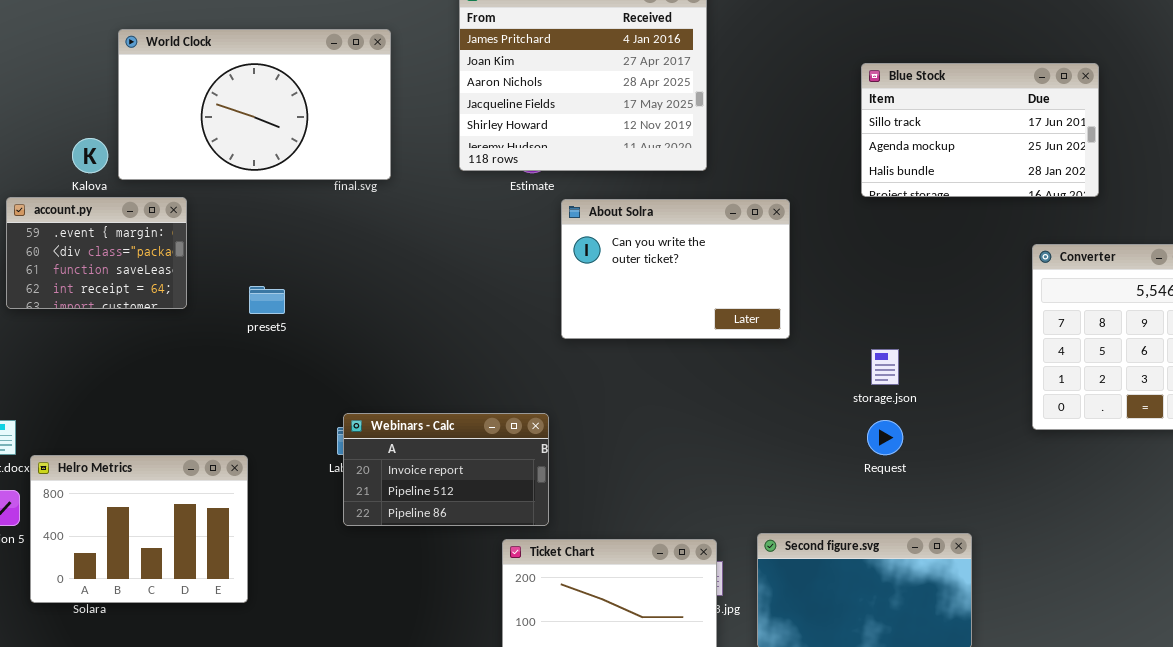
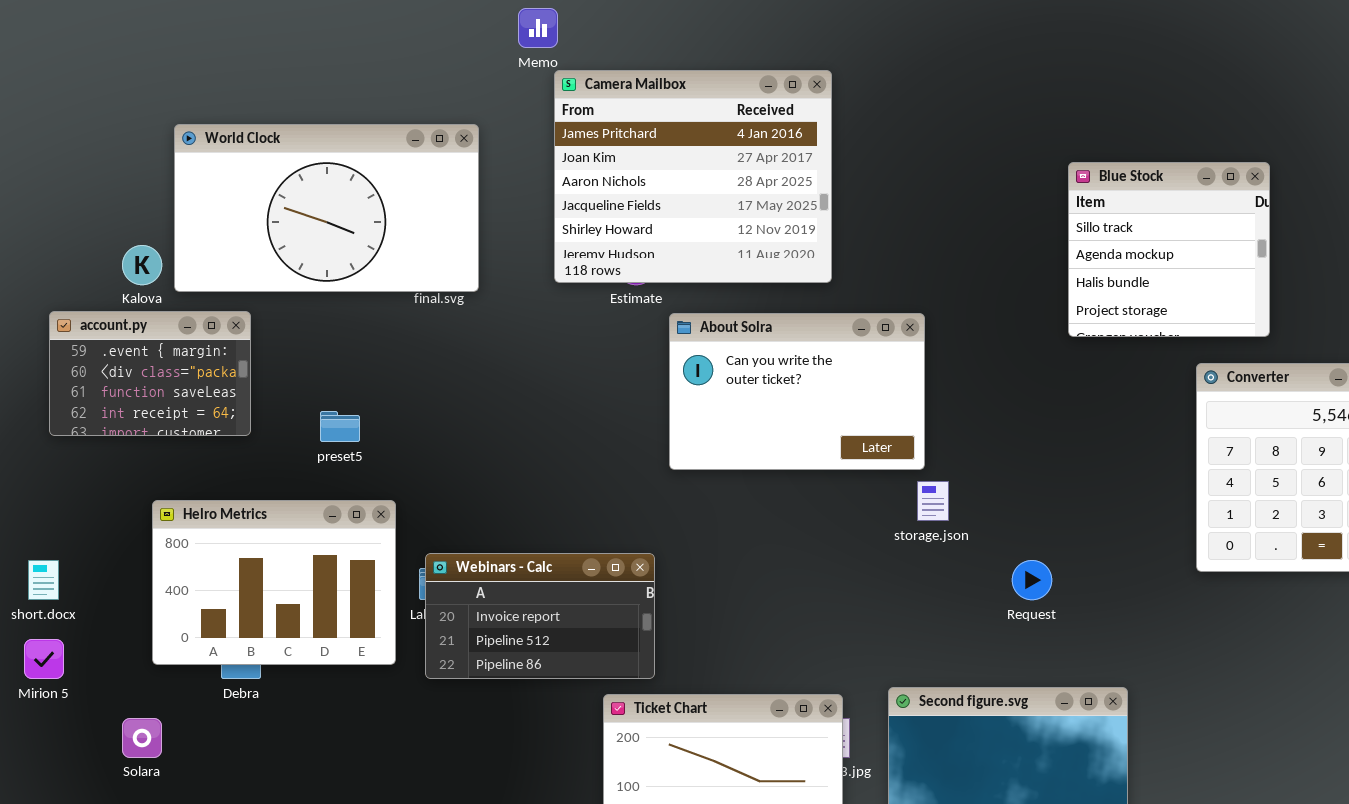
Blue Stock: [861,63,1099,197] -> [1068,162,1270,337], resized
storage.json: [871,349,899,385] -> [917,481,949,521], moved
Helro Metrics: [30,455,248,603] -> [152,500,396,665], moved

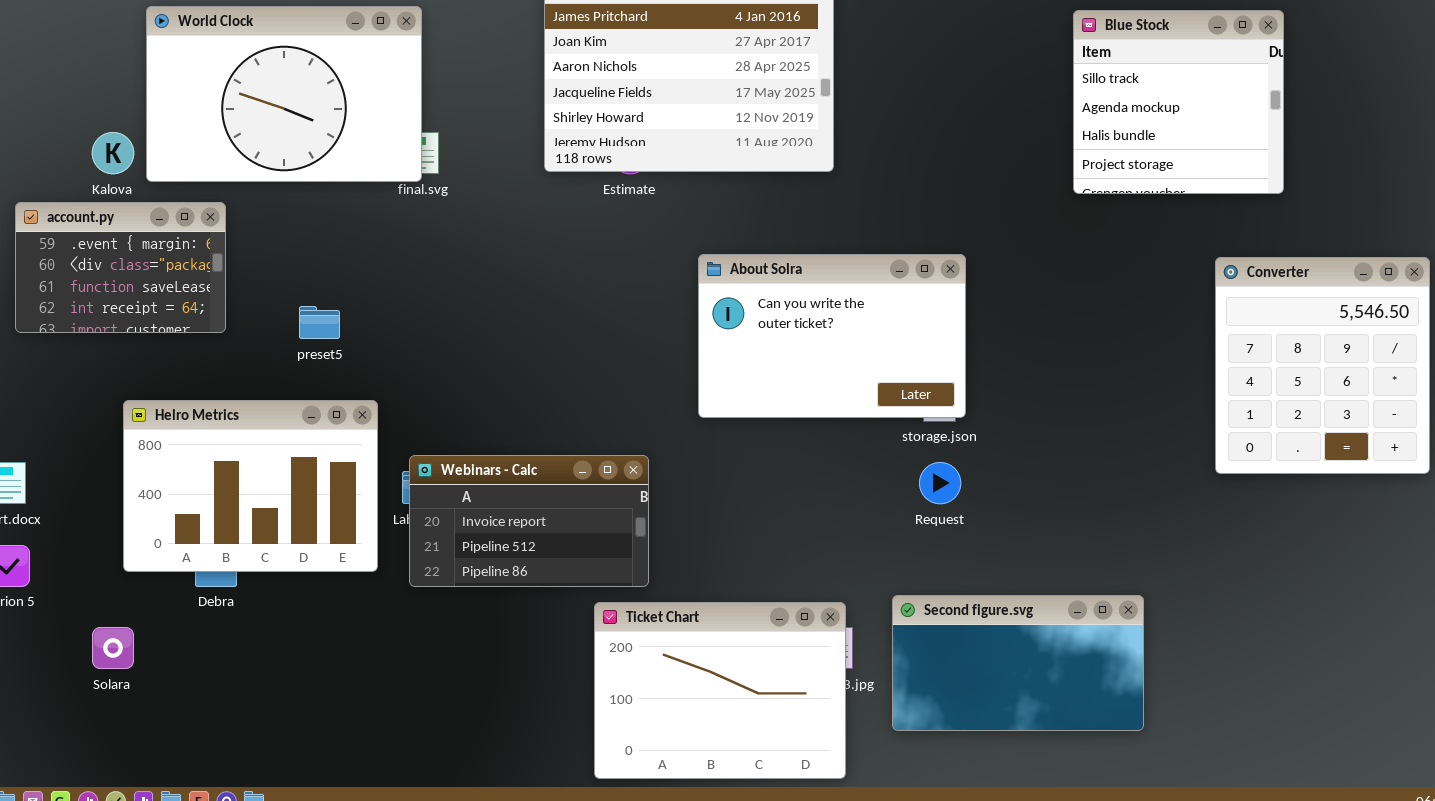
World Clock: [174,124,479,292] -> [146,6,422,182], resized
Blue Stock: [1068,162,1270,337] -> [1073,10,1284,194], moved
About Solra: [669,313,925,470] -> [698,254,966,418], moved
Request: [1012,560,1052,600] -> [919,462,961,504], moved

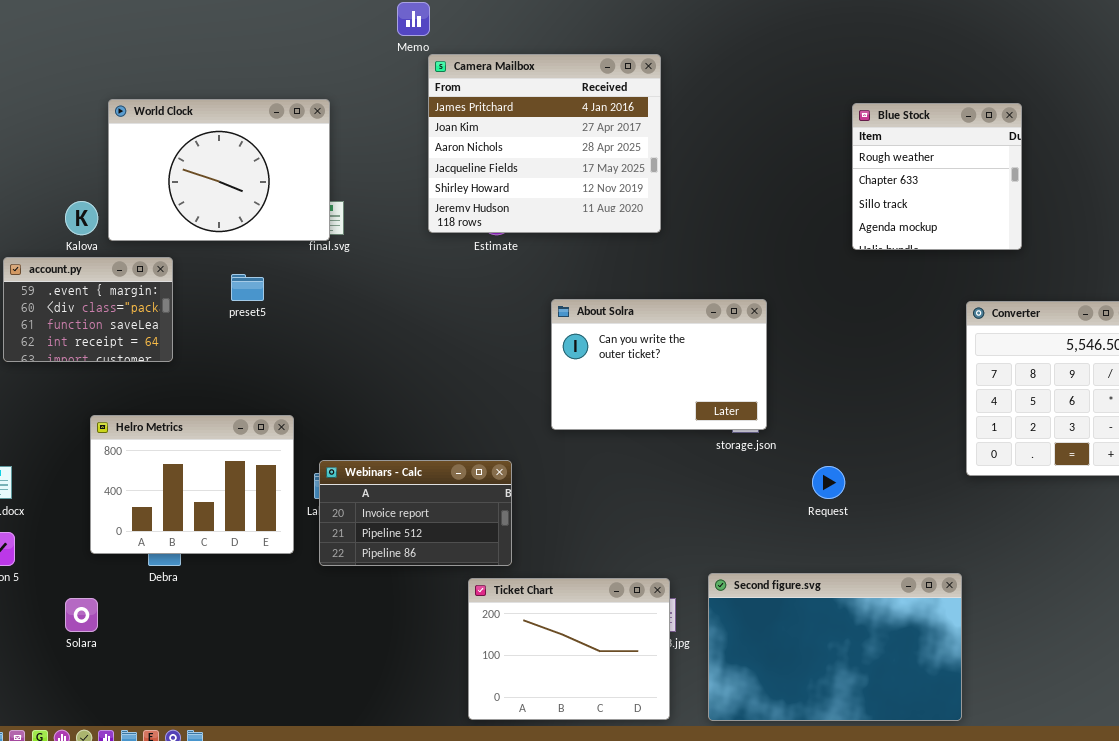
Blue Stock: [1073,10,1284,194] -> [852,103,1022,250], scrolled up 2 rows
preset5: [299,306,340,339] -> [231,274,264,301], moved
Request: [919,462,961,504] -> [812,466,845,499], moved
Second figure.svg: [892,595,1144,731] -> [708,573,962,721], resized

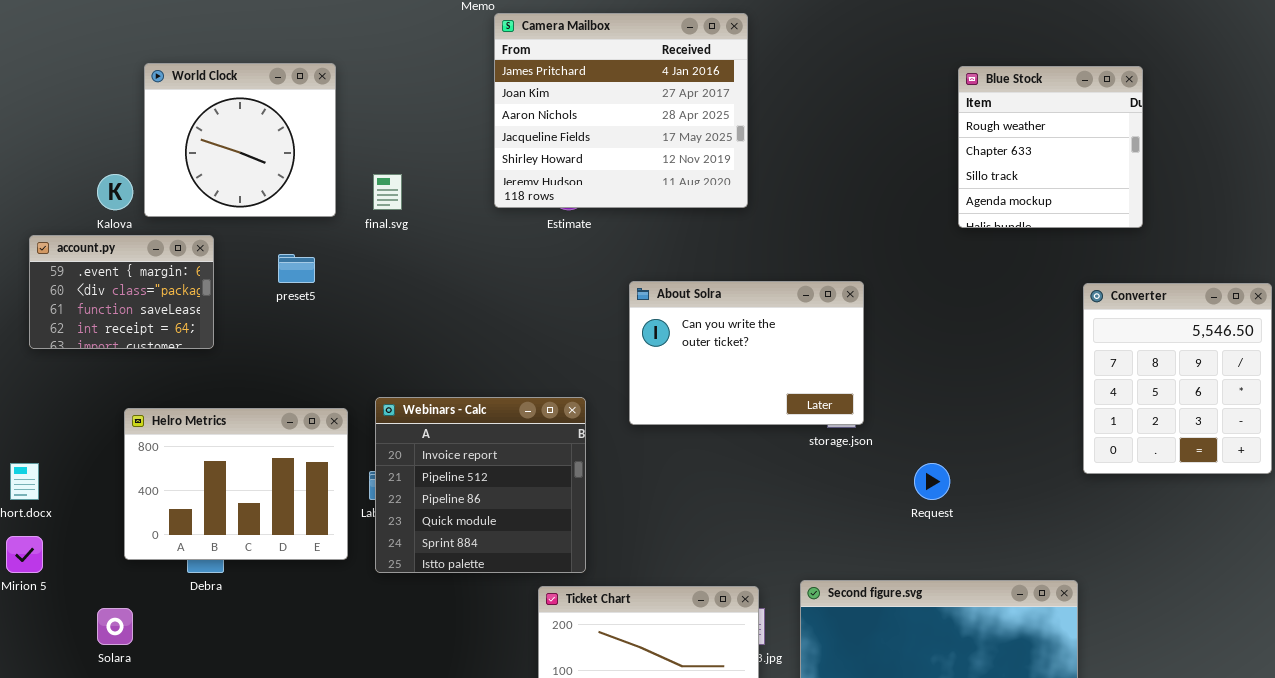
World Clock: [108,99,330,241] -> [144,63,336,217], resized
Webinars - Calc: [319,460,512,566] -> [375,397,586,573], resized

